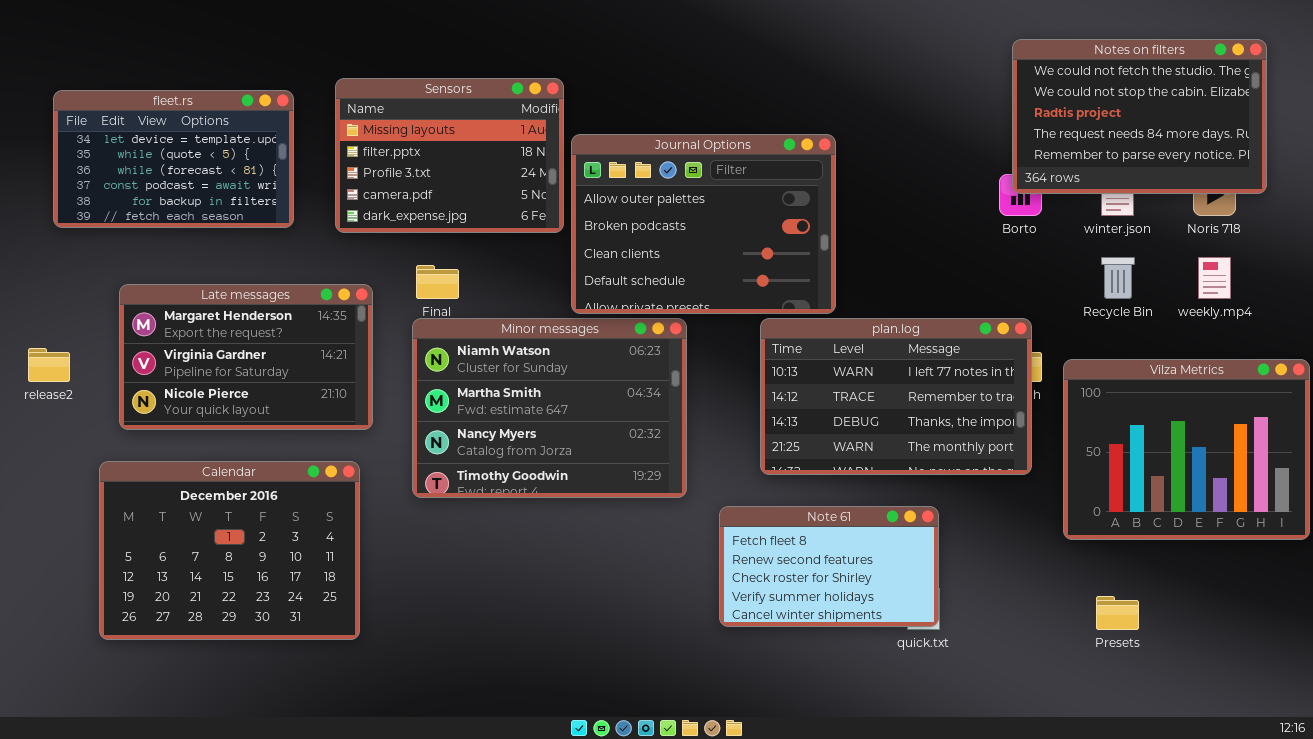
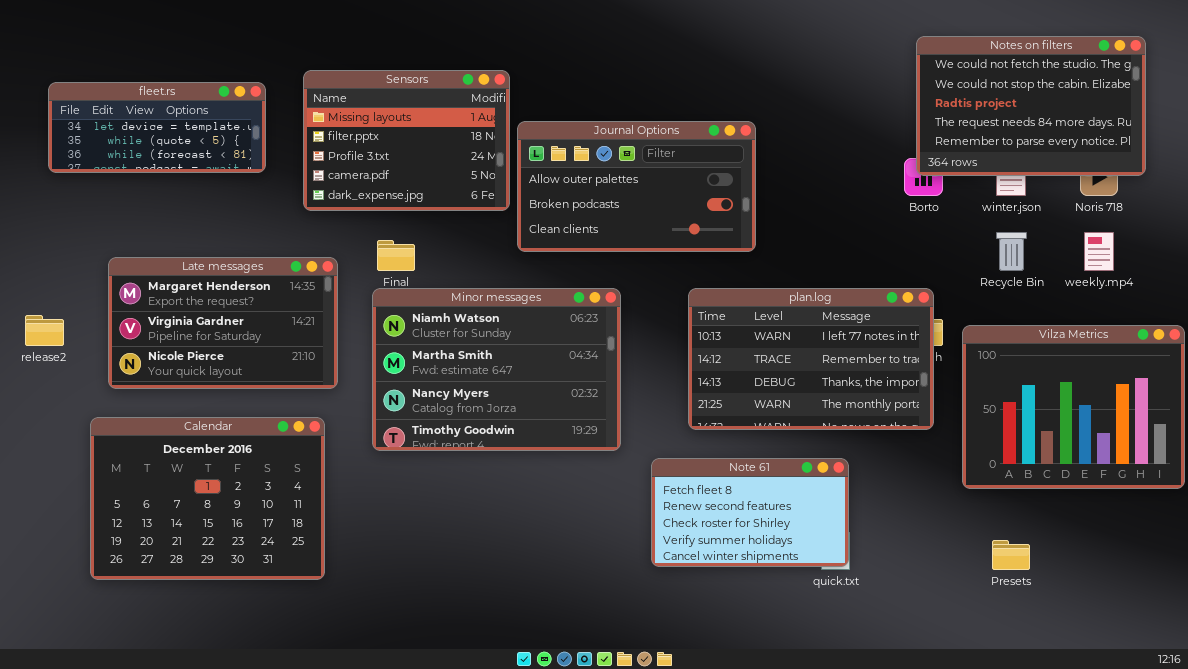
fleet.rs: [53,90,294,228] -> [48,82,266,173], resized
Journal Options: [571,134,836,314] -> [517,121,756,252], resized

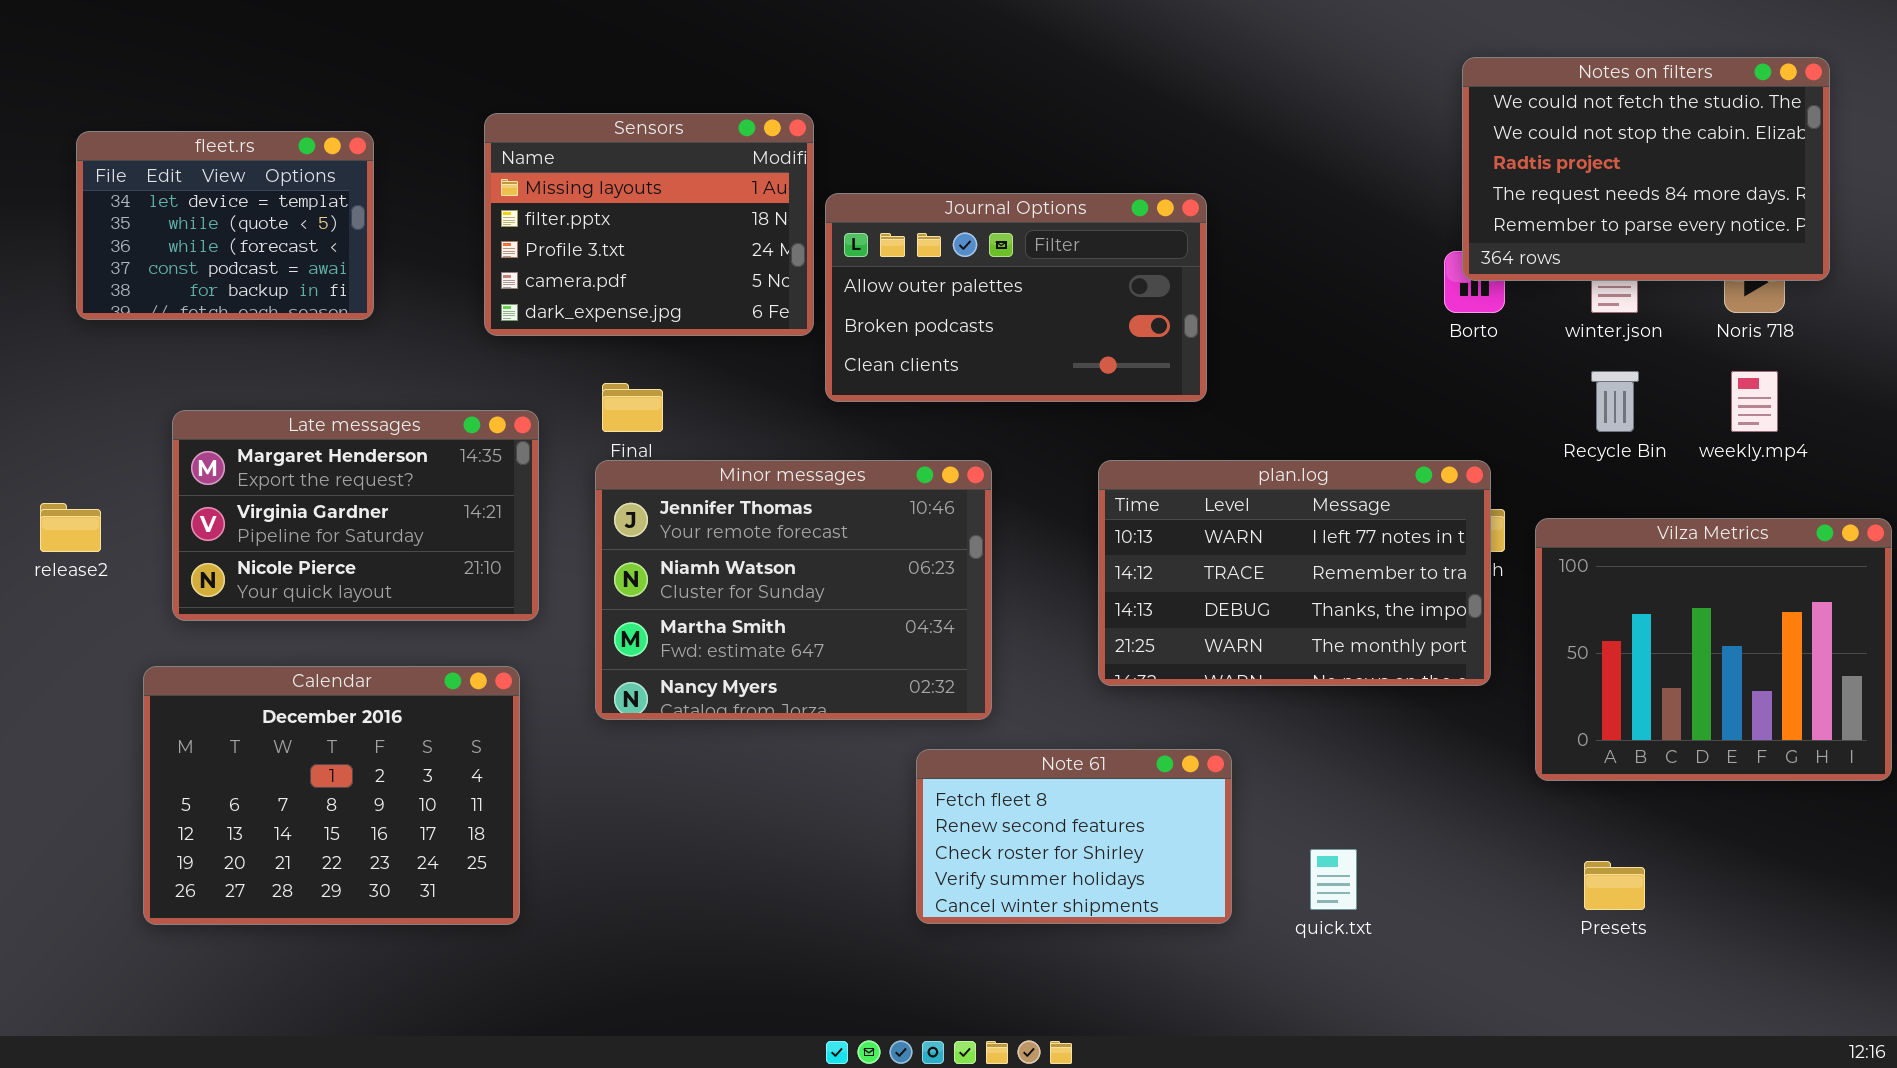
fleet.rs: [48,82,266,173] -> [76,131,374,320], resized
Minor messages: [372,288,621,451] -> [595,460,992,720], scrolled up 1 row
Note 61: [651,458,849,567] -> [916,749,1232,924], moved

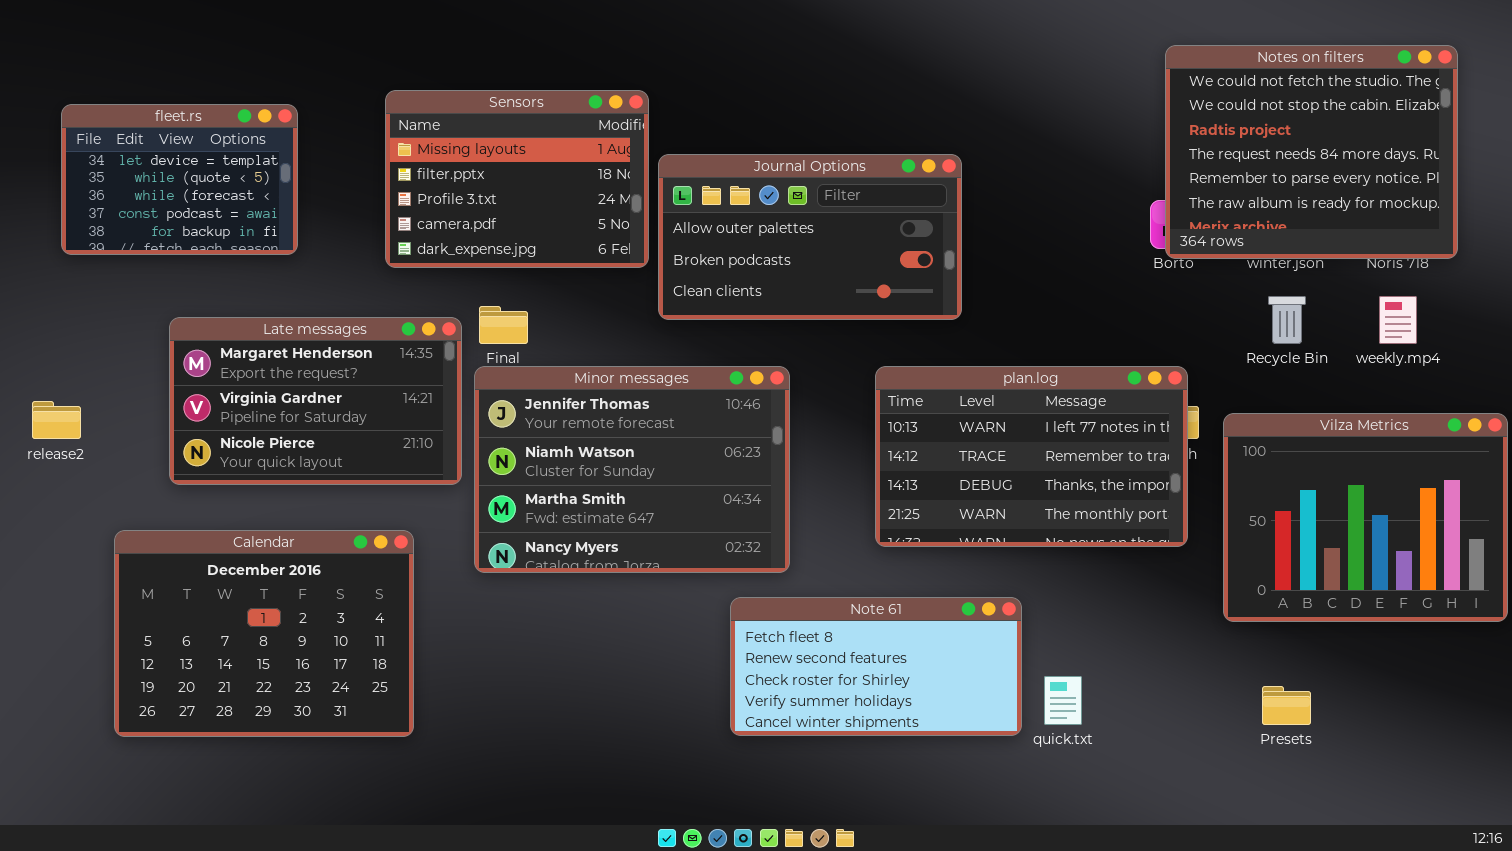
Notes on filters: [1462,57,1830,281] -> [1165,45,1458,259], resized
Late messages: [172,410,539,621] -> [169,317,462,485], moved
Note 61: [916,749,1232,924] -> [730,597,1022,736], resized

